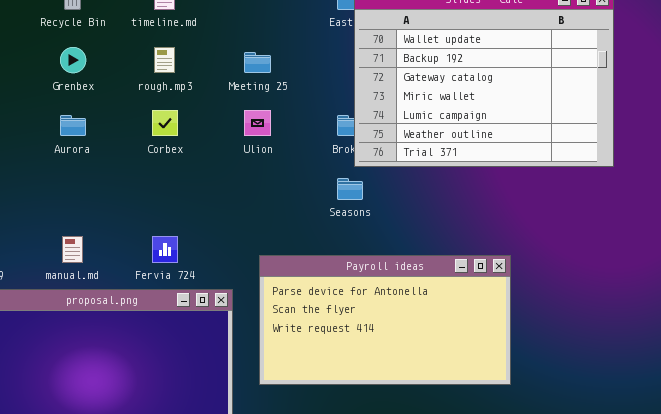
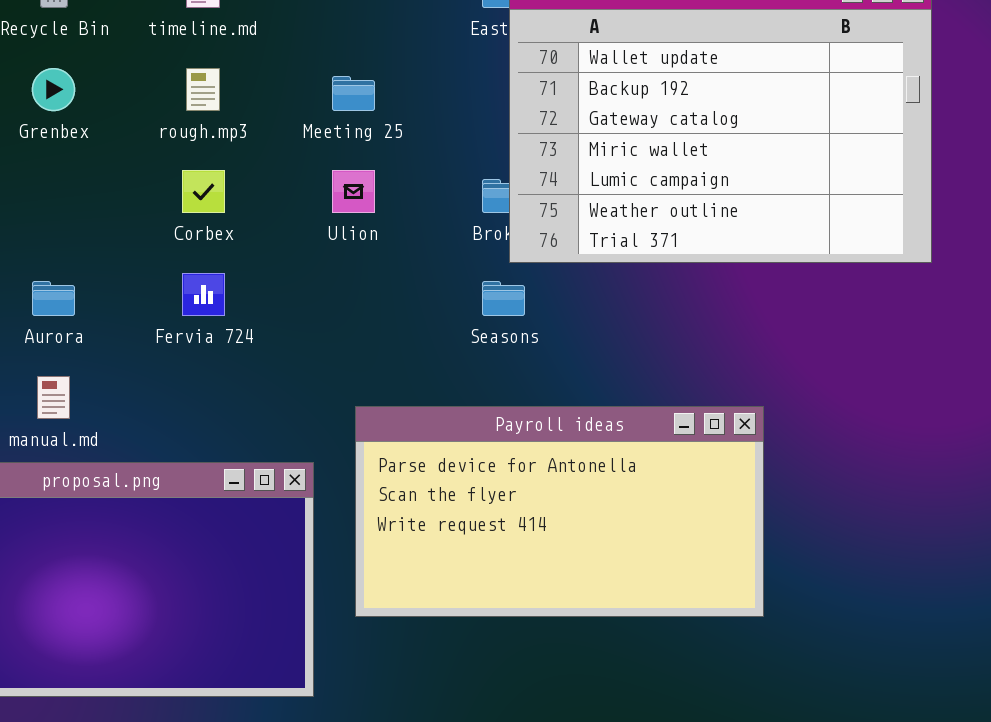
Aurora: [60,115,86,136] -> [32,281,75,316], moved
Fervia 724: [152,236,178,263] -> [182,273,225,316], moved

